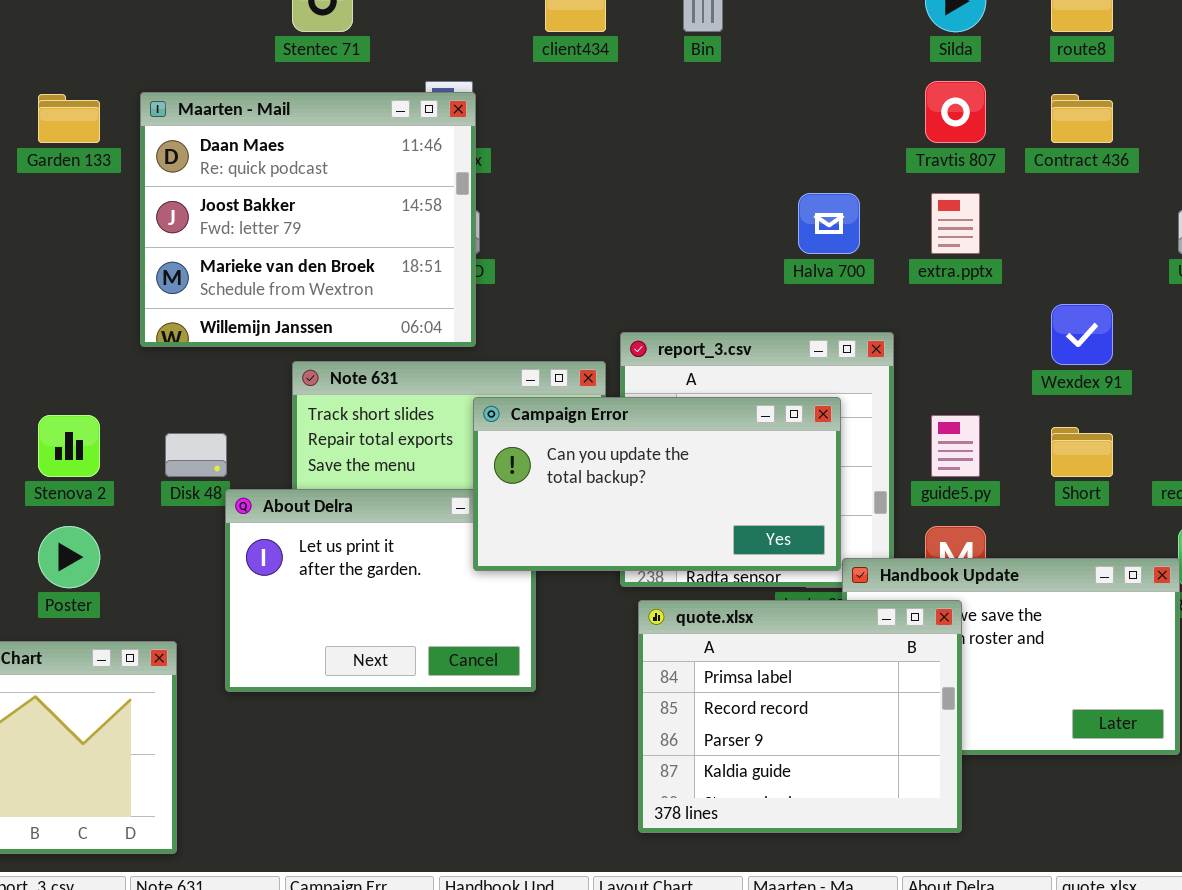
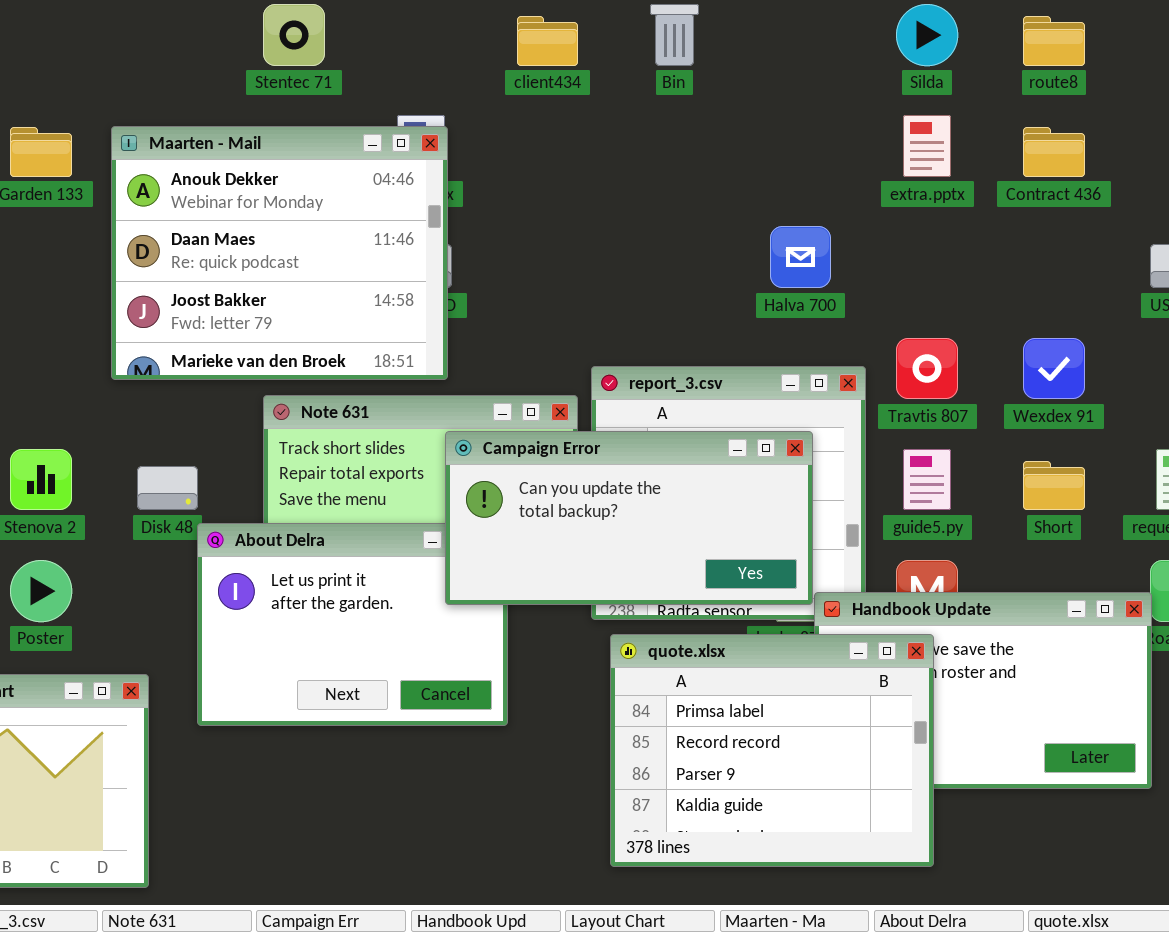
Travtis 807: [925,81,986,143] -> [896,338,958,399], moved
Maarten - Mail: [140,92,476,347] -> [111,126,448,380], scrolled up 1 row
extra.pptx: [931,193,980,254] -> [903,115,951,177], moved

